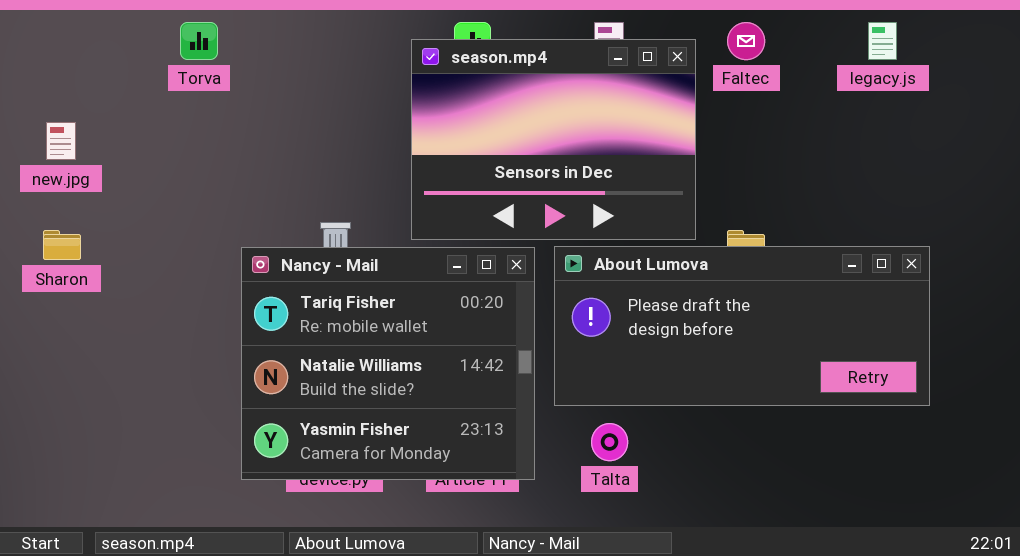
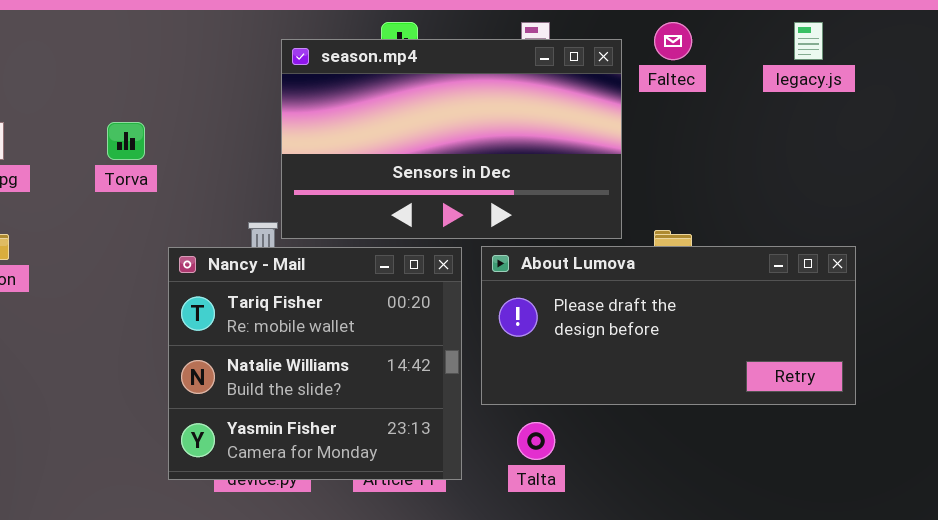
Torva: [180,22,218,60] -> [107,122,145,160], moved
season.mp4: [411,39,696,240] -> [281,39,622,239], resized

